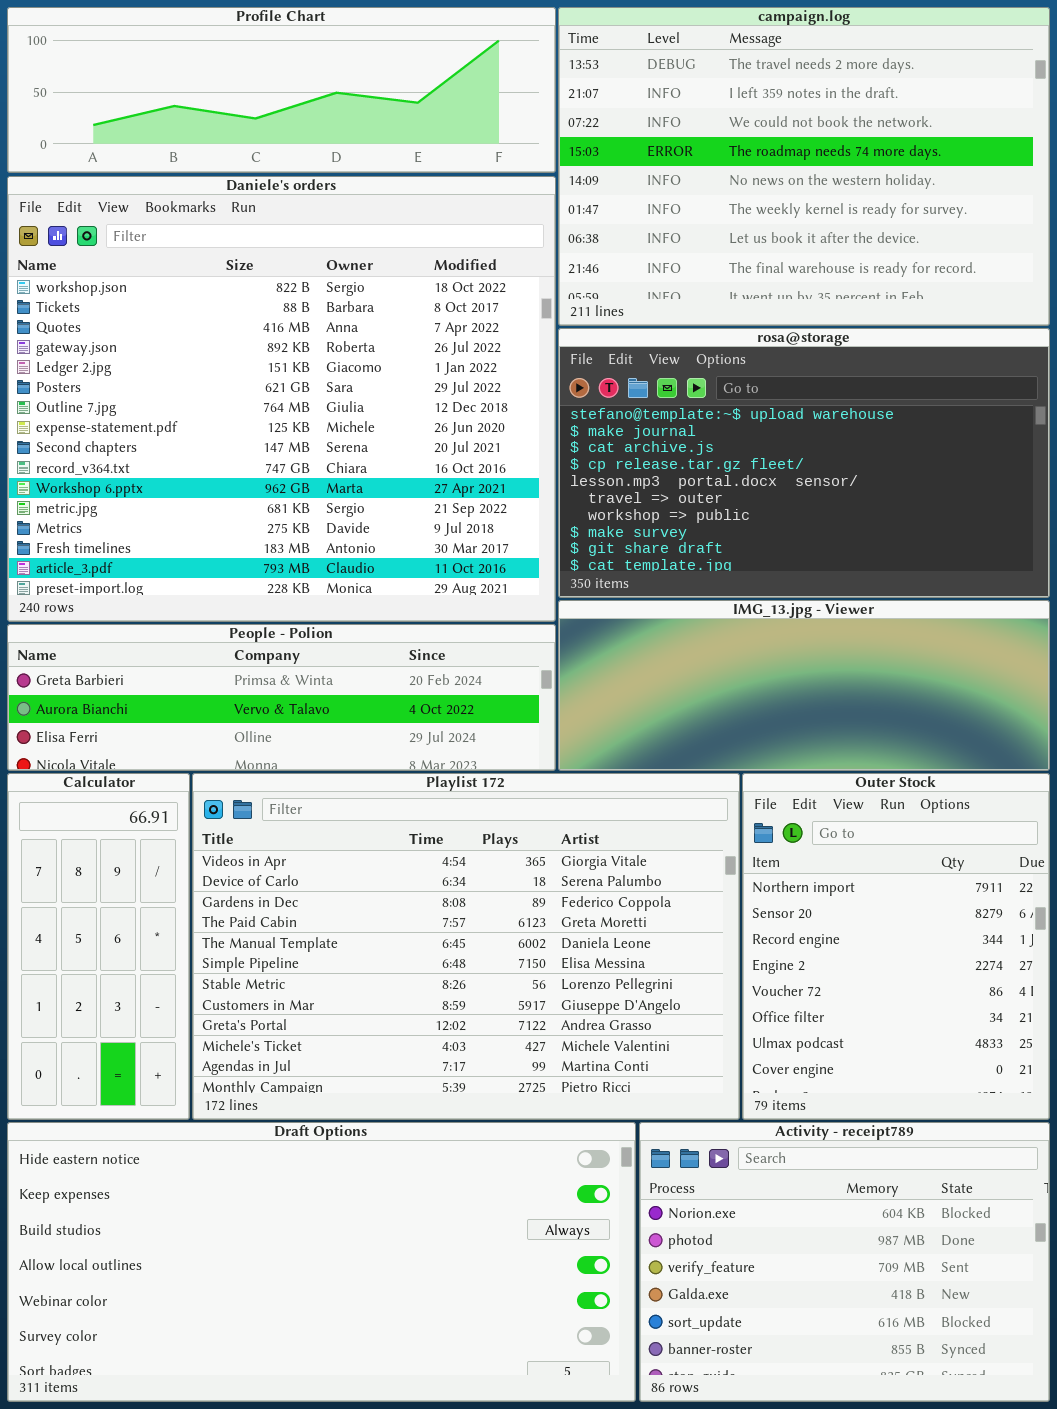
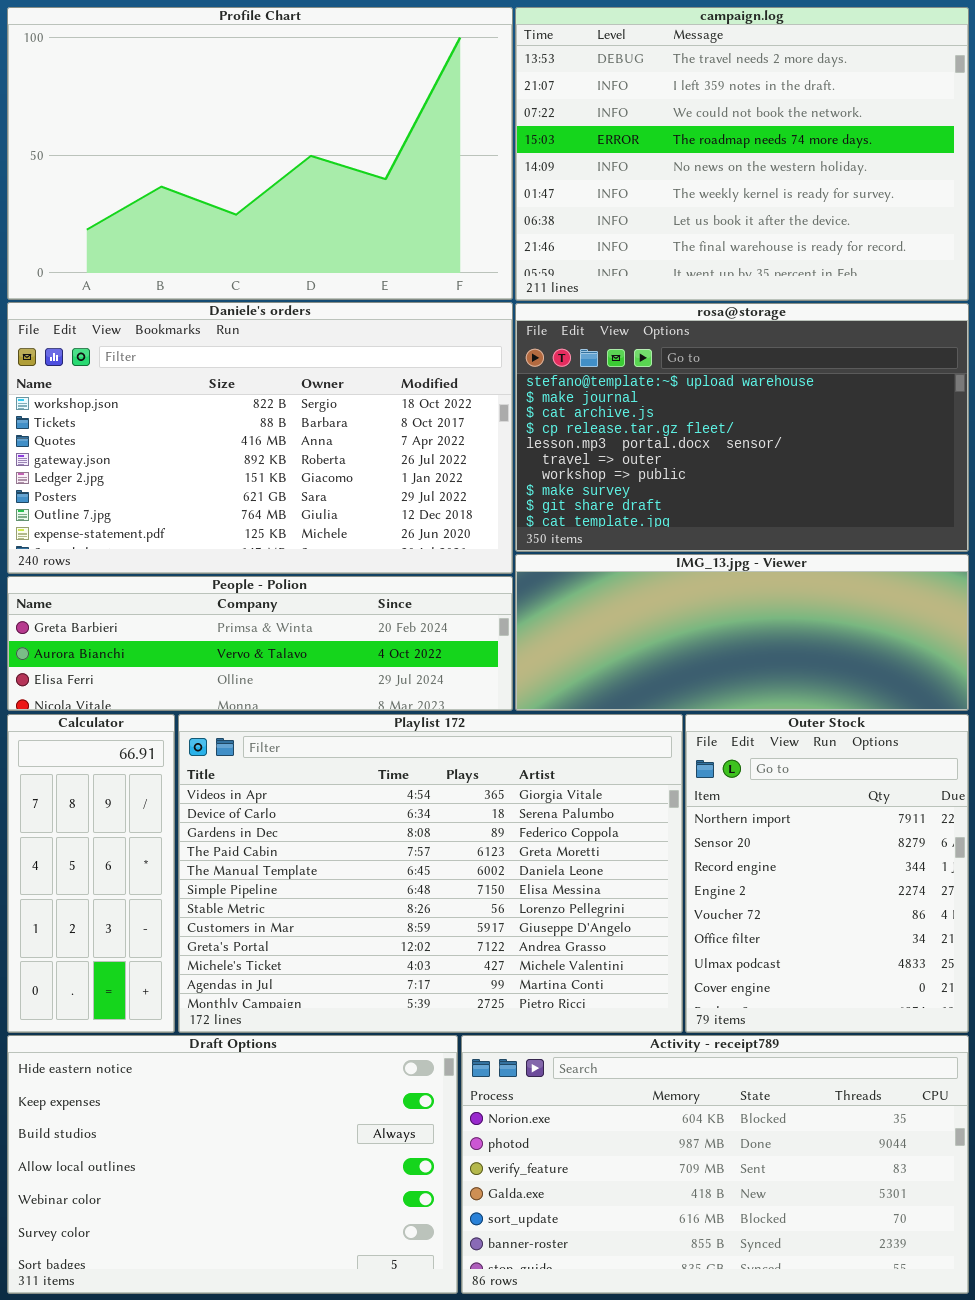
Profile Chart: [7,7,556,173] -> [7,7,513,300], resized
Daniele's orders: [7,176,556,622] -> [7,302,513,574], resized
Draft Options: [7,1122,636,1402] -> [7,1035,458,1294], resized
Activity - receipt789: [639,1122,1050,1402] -> [461,1035,969,1294], resized

